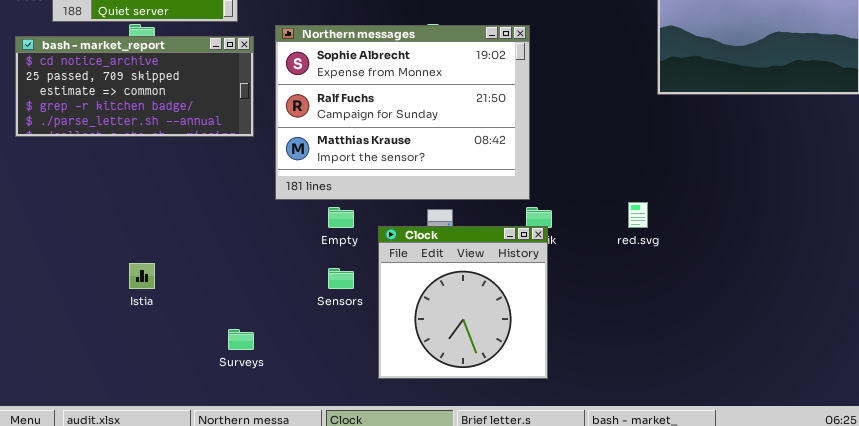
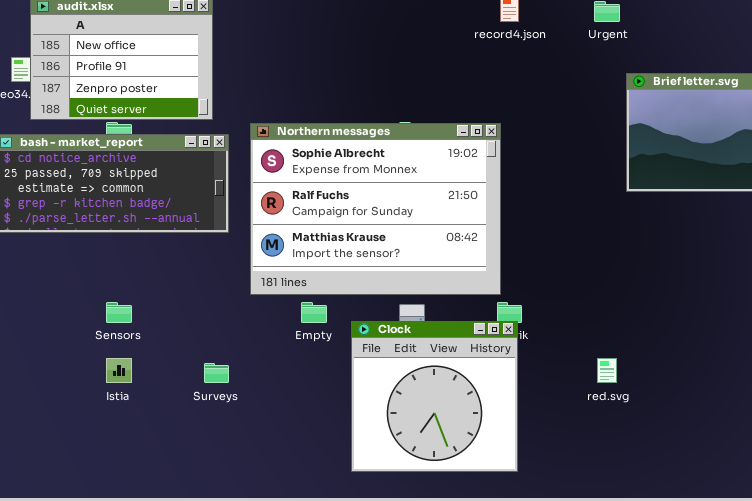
red.svg: [628,202,648,228] -> [597,358,617,383], moved
Sensors: [328,268,354,289] -> [106,302,132,323], moved
Surveys: [228,329,254,350] -> [204,363,229,383], moved

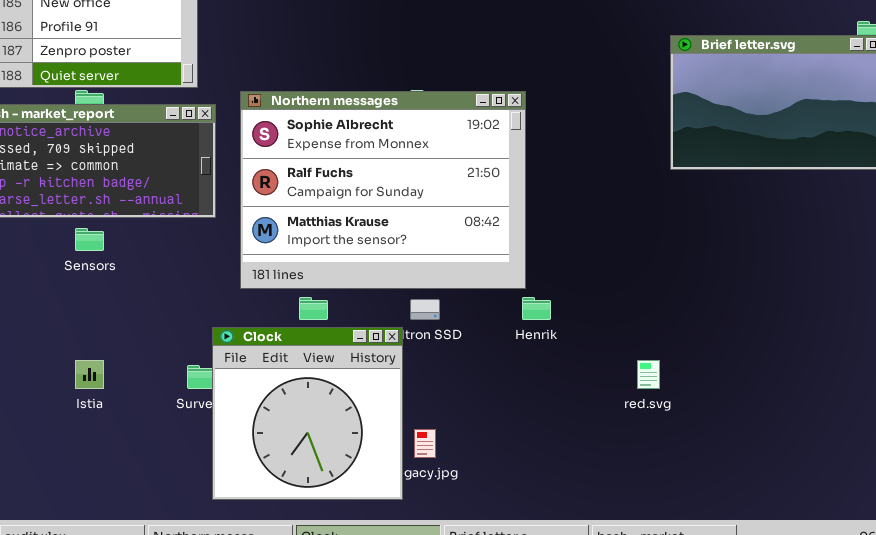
Sensors: [106,302,132,323] -> [75,228,104,251], moved
Clock: [351,321,518,472] -> [212,327,403,500], moved

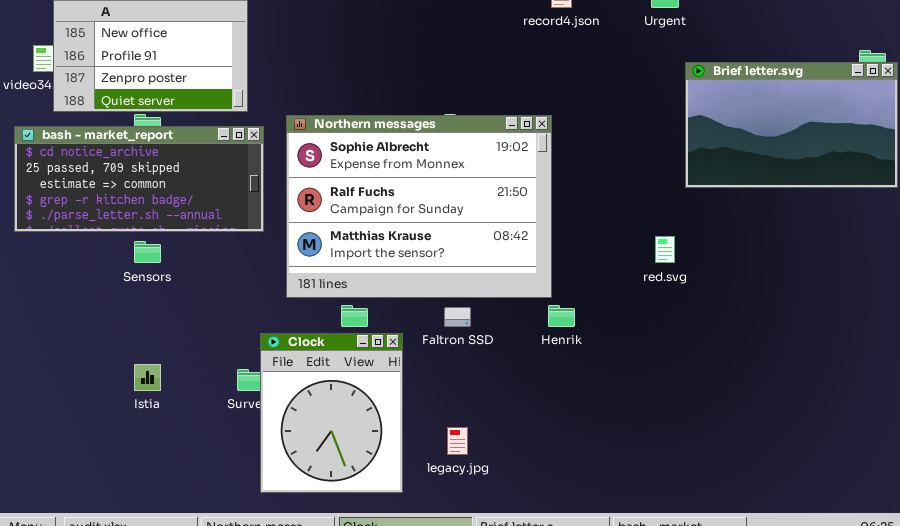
Clock: [212,327,403,500] -> [260,333,403,493], resized
red.svg: [637,360,660,389] -> [655,236,675,263], moved

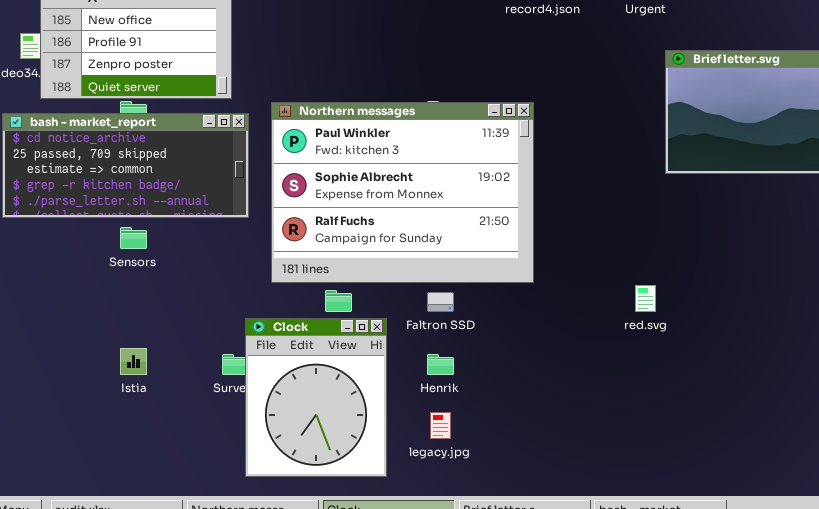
Northern messages: [286,115,552,298] -> [271,102,534,283], scrolled up 1 row
red.svg: [655,236,675,263] -> [635,285,656,312], moved
Henrik: [548,305,575,327] -> [427,354,454,375], moved

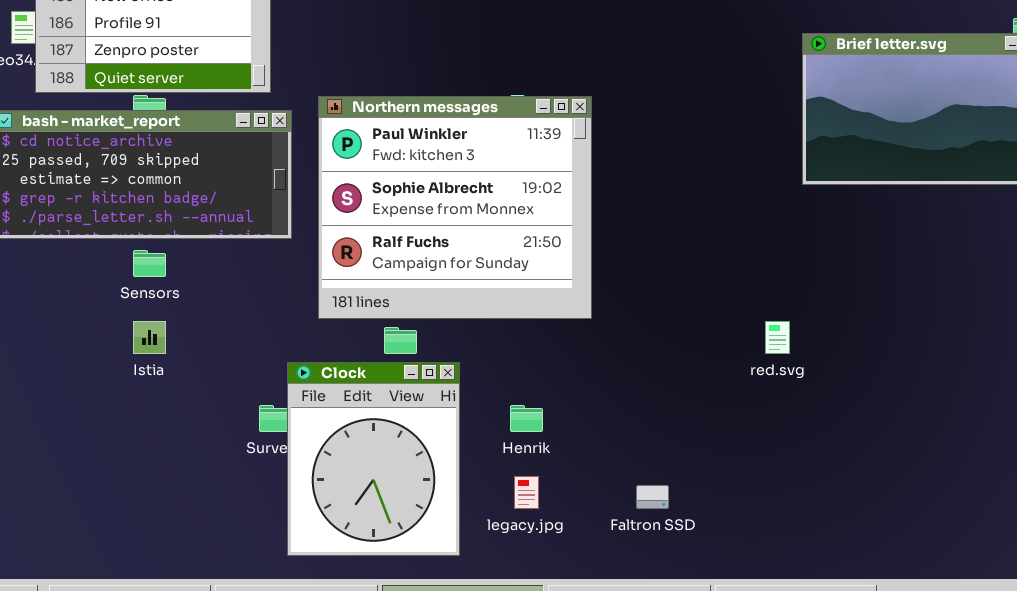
Northern messages: [271,102,534,283] -> [318,96,592,319], resized
Faltron SSD: [427,292,454,312] -> [636,485,669,509], moved
Istia: [120,348,147,375] -> [133,321,166,354], moved

